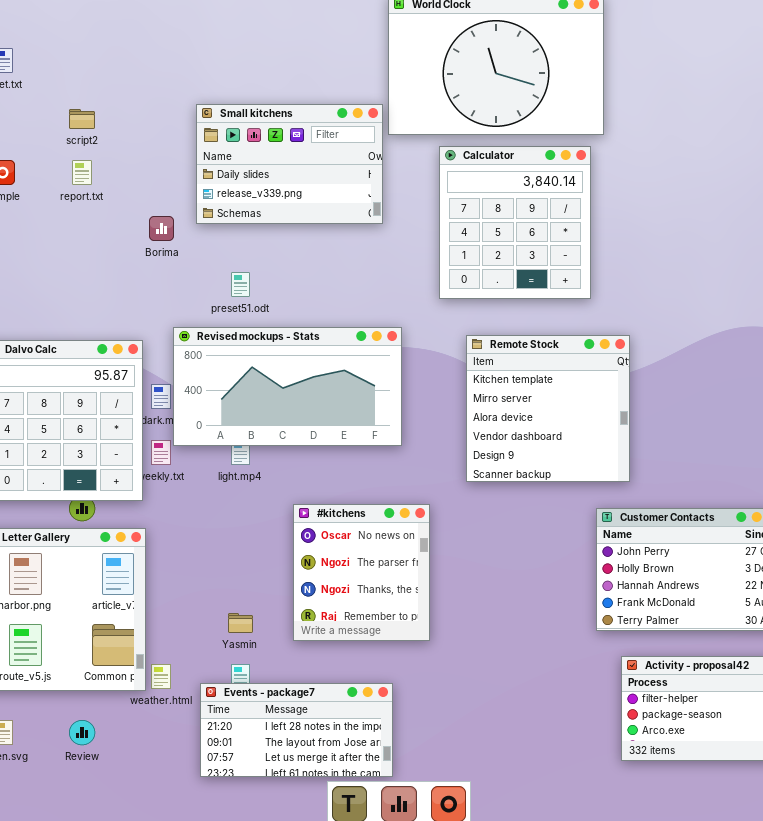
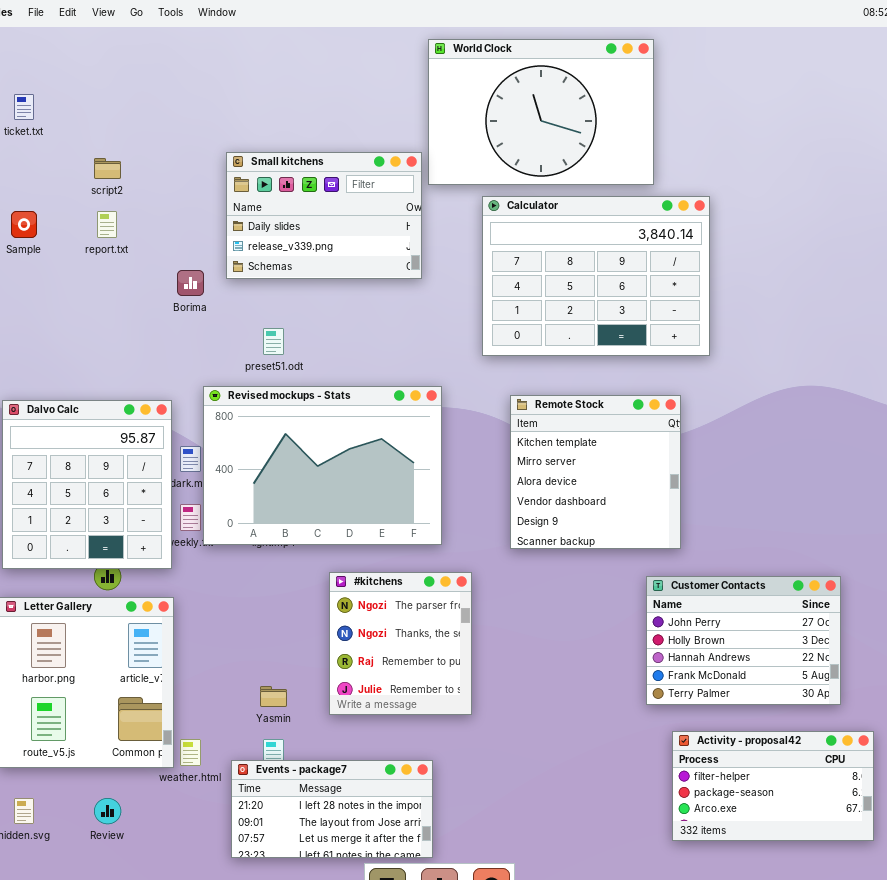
Calculator: [439,146,591,299] -> [482,196,710,356], resized
Revised mockups - Stats: [173,327,402,446] -> [203,386,442,545], resized
#kitchens: [293,504,430,641] -> [329,572,472,715], scrolled down 1 row

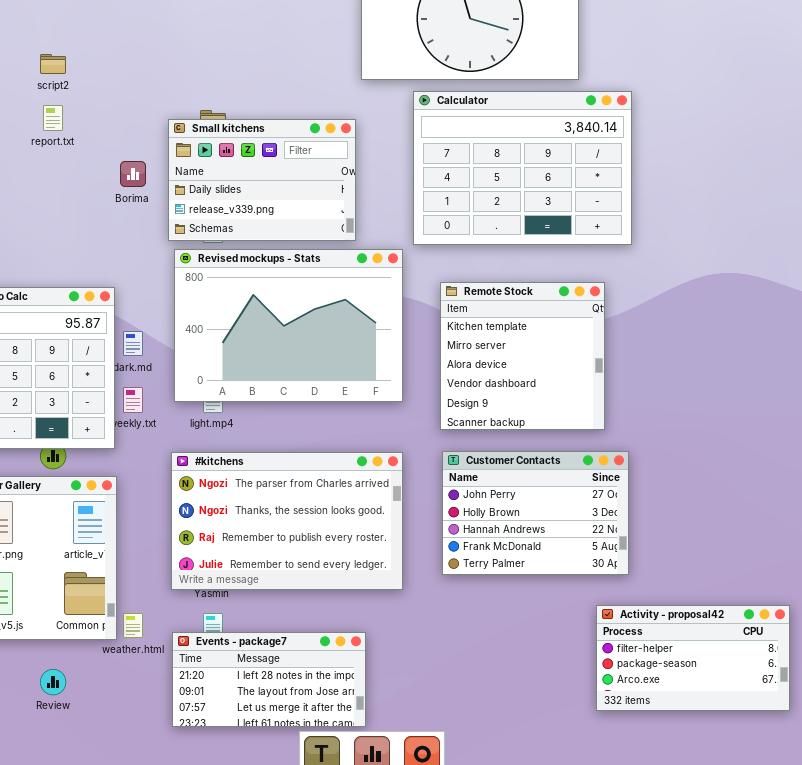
Small kitchens: [226,152,422,279] -> [168,119,356,241], moved
Revised mockups - Stats: [203,386,442,545] -> [174,249,403,402], moved
#kitchens: [329,572,472,715] -> [171,452,403,590], resized
Customer Contacts: [646,576,841,705] -> [442,451,629,575], moved

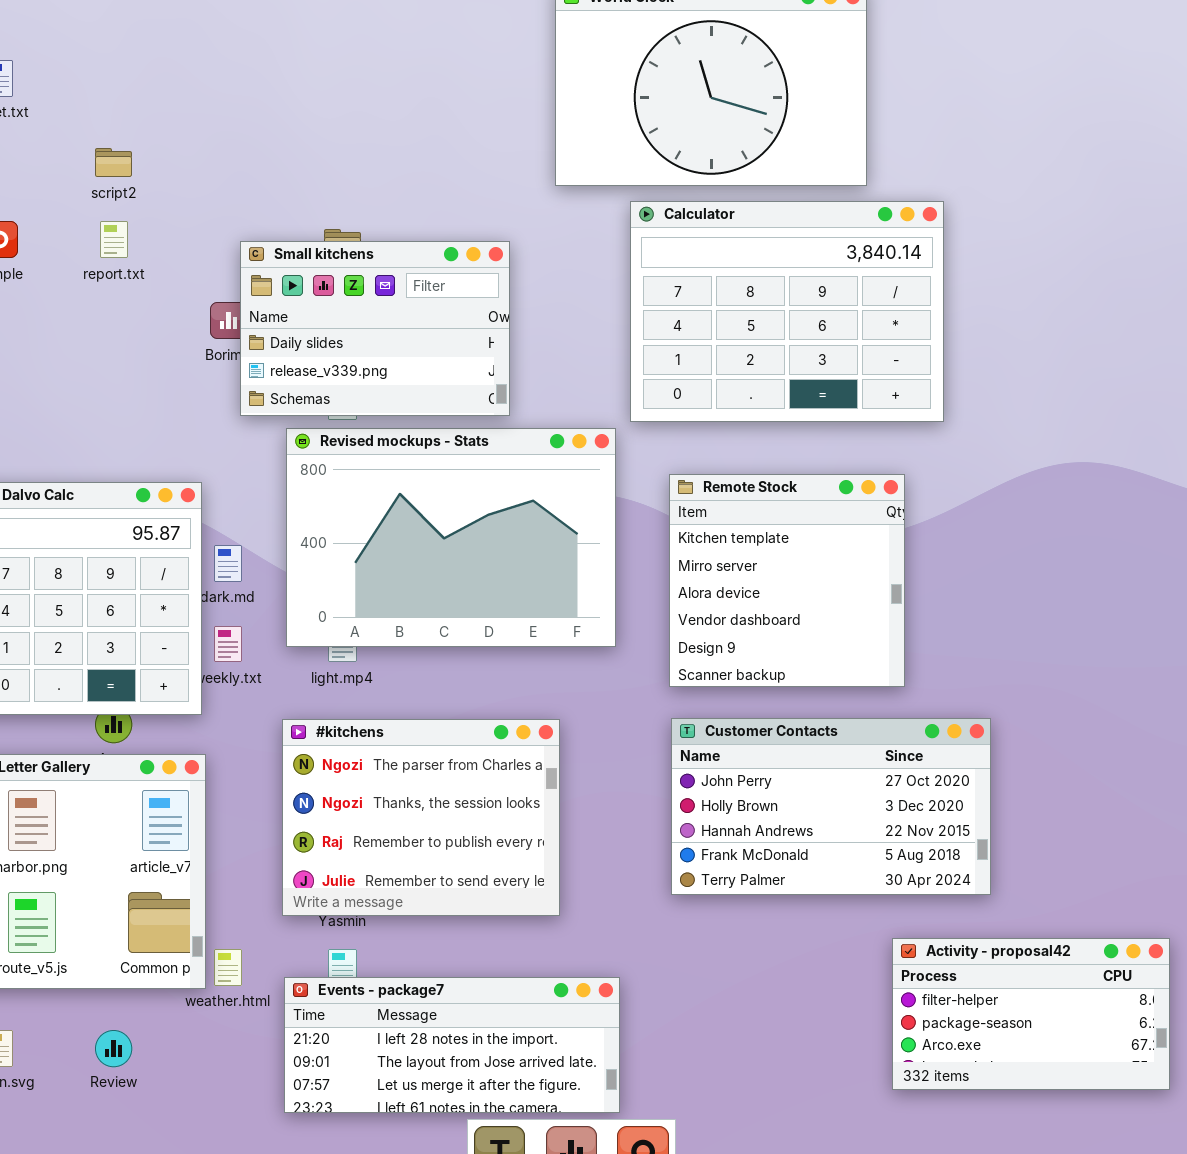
Small kitchens: [168,119,356,241] -> [240,241,510,416], moved
Customer Contacts: [442,451,629,575] -> [671,718,991,895], resized
#kitchens: [171,452,403,590] -> [282,719,560,916], resized
Events - package7: [172,632,366,727] -> [284,977,620,1113], resized

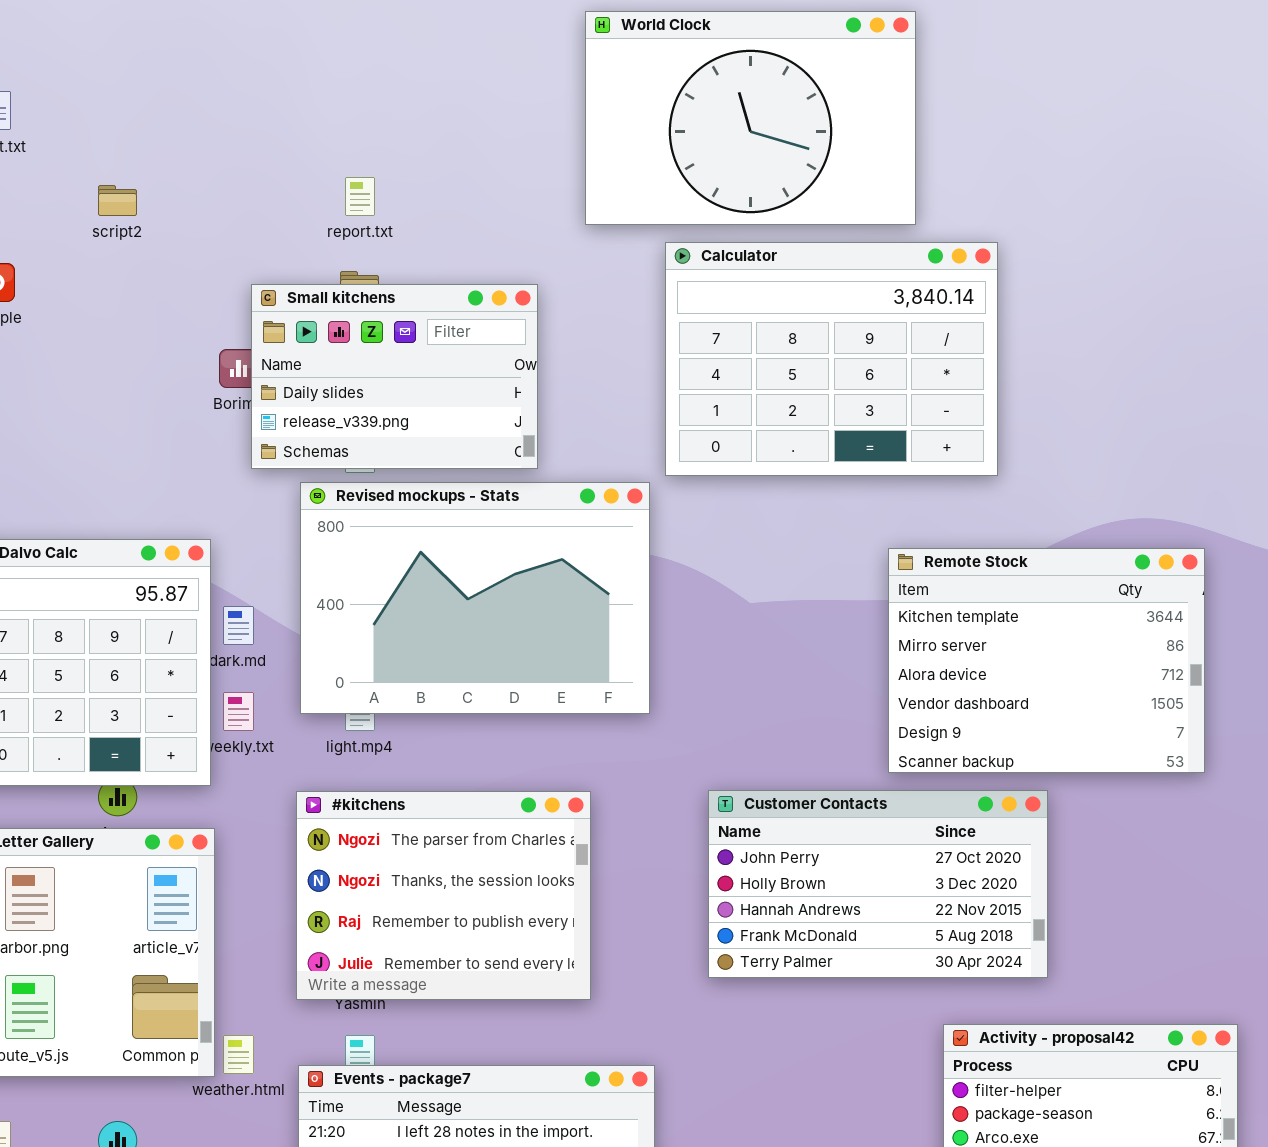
report.txt: [100,221,128,258] -> [345,177,375,216], moved
Remote Stock: [669,474,905,687] -> [888,548,1205,773], moved, resized

